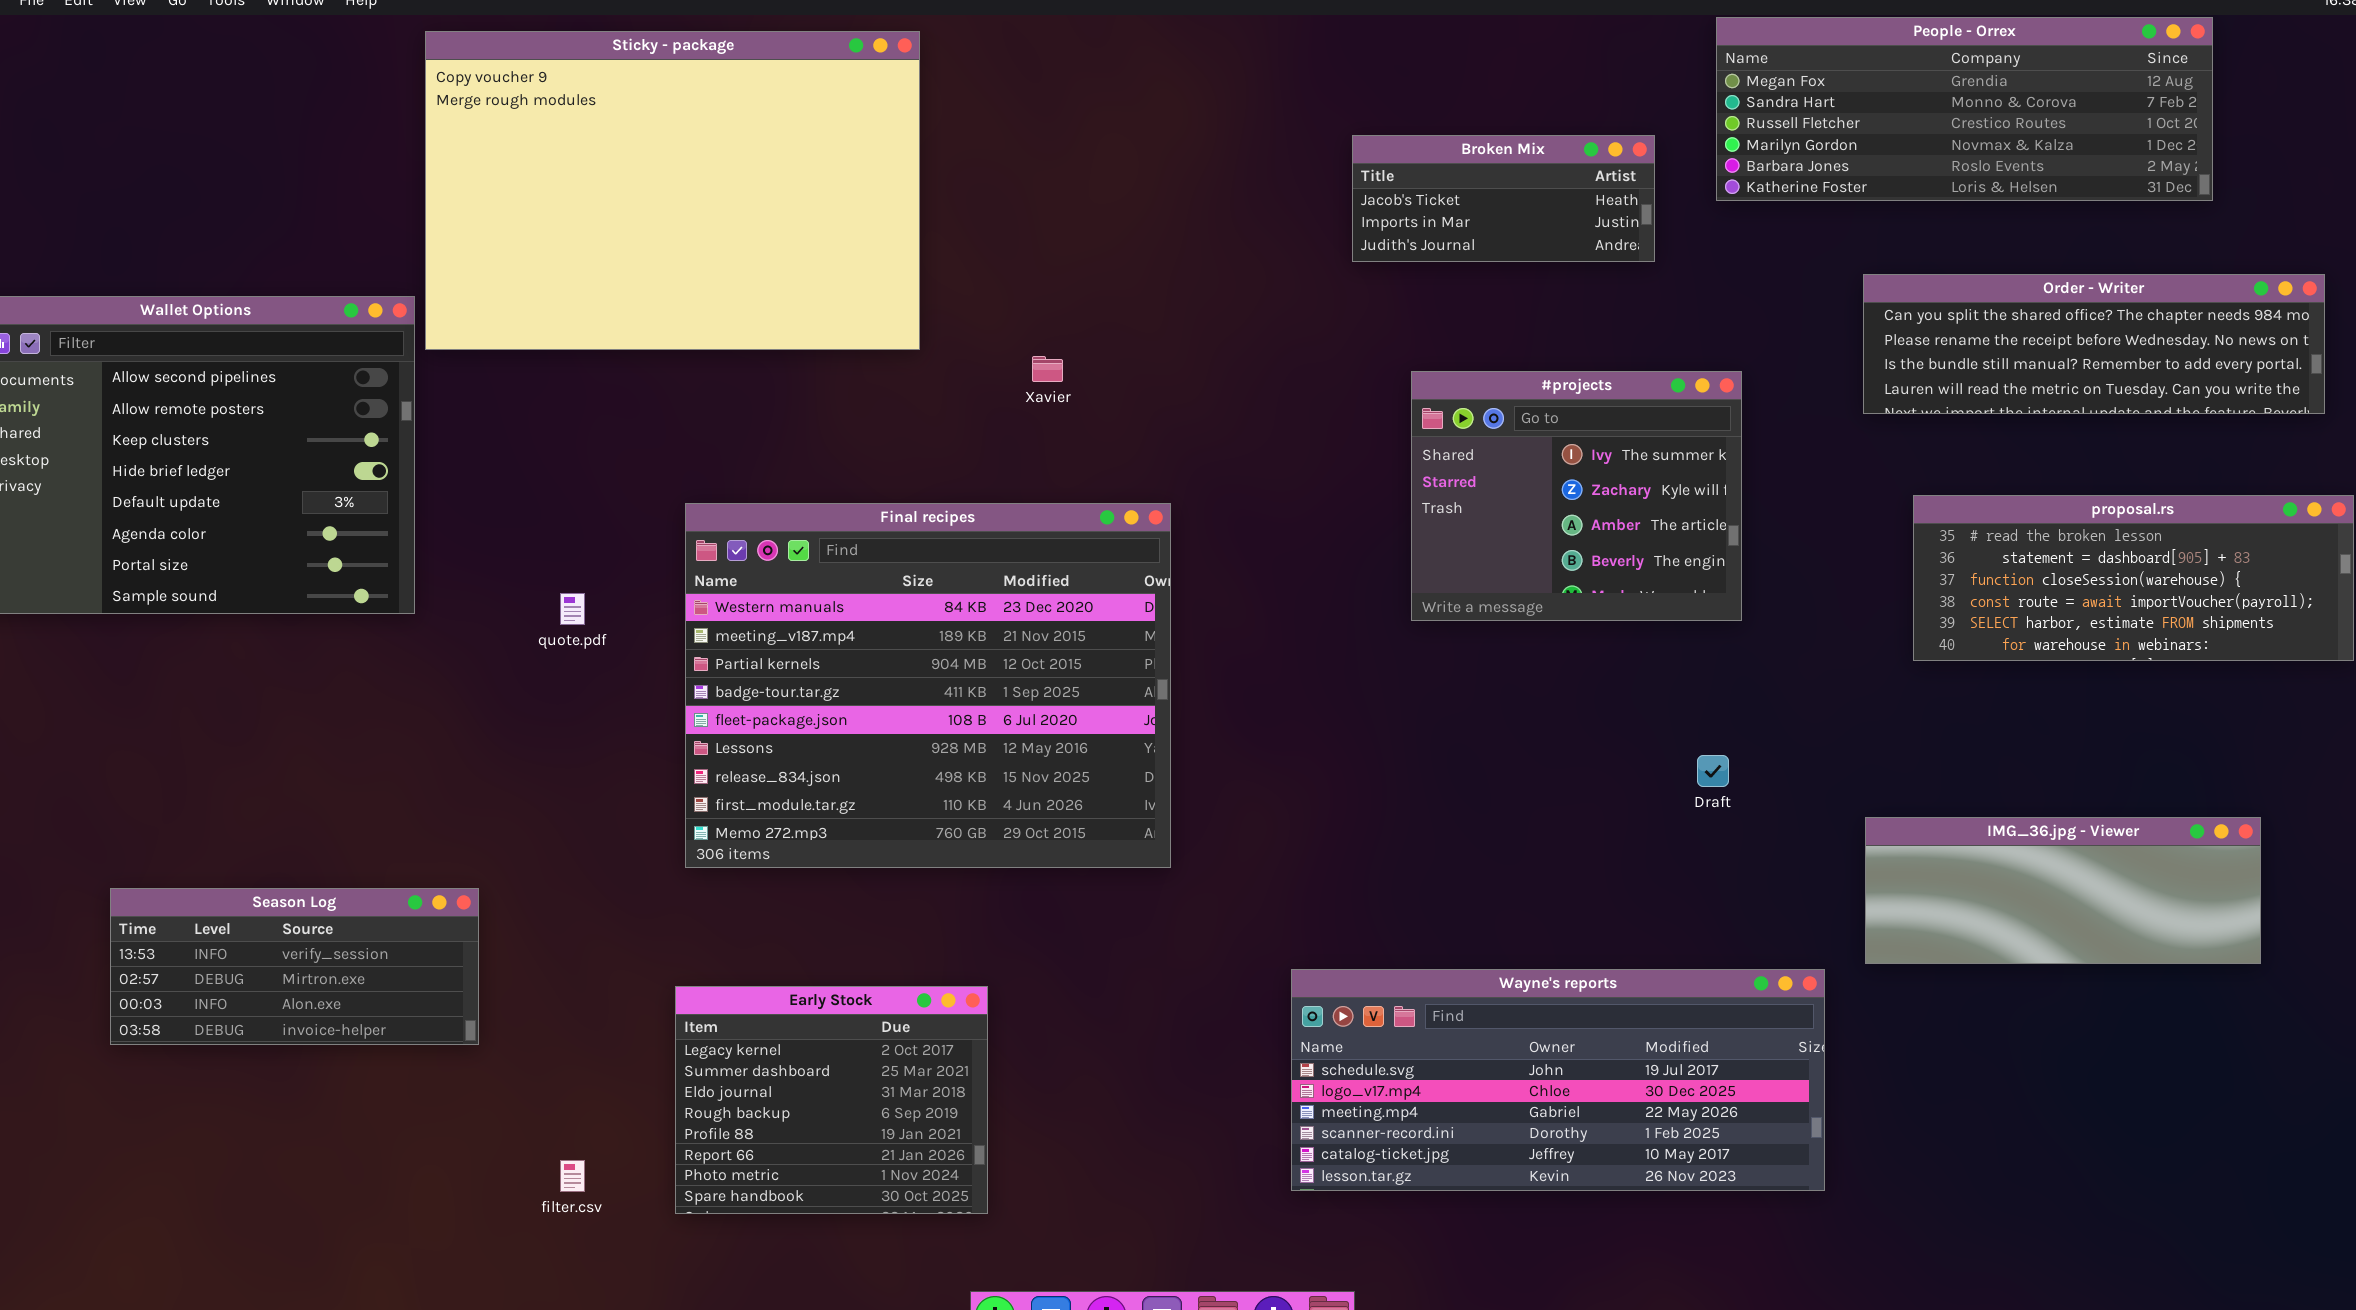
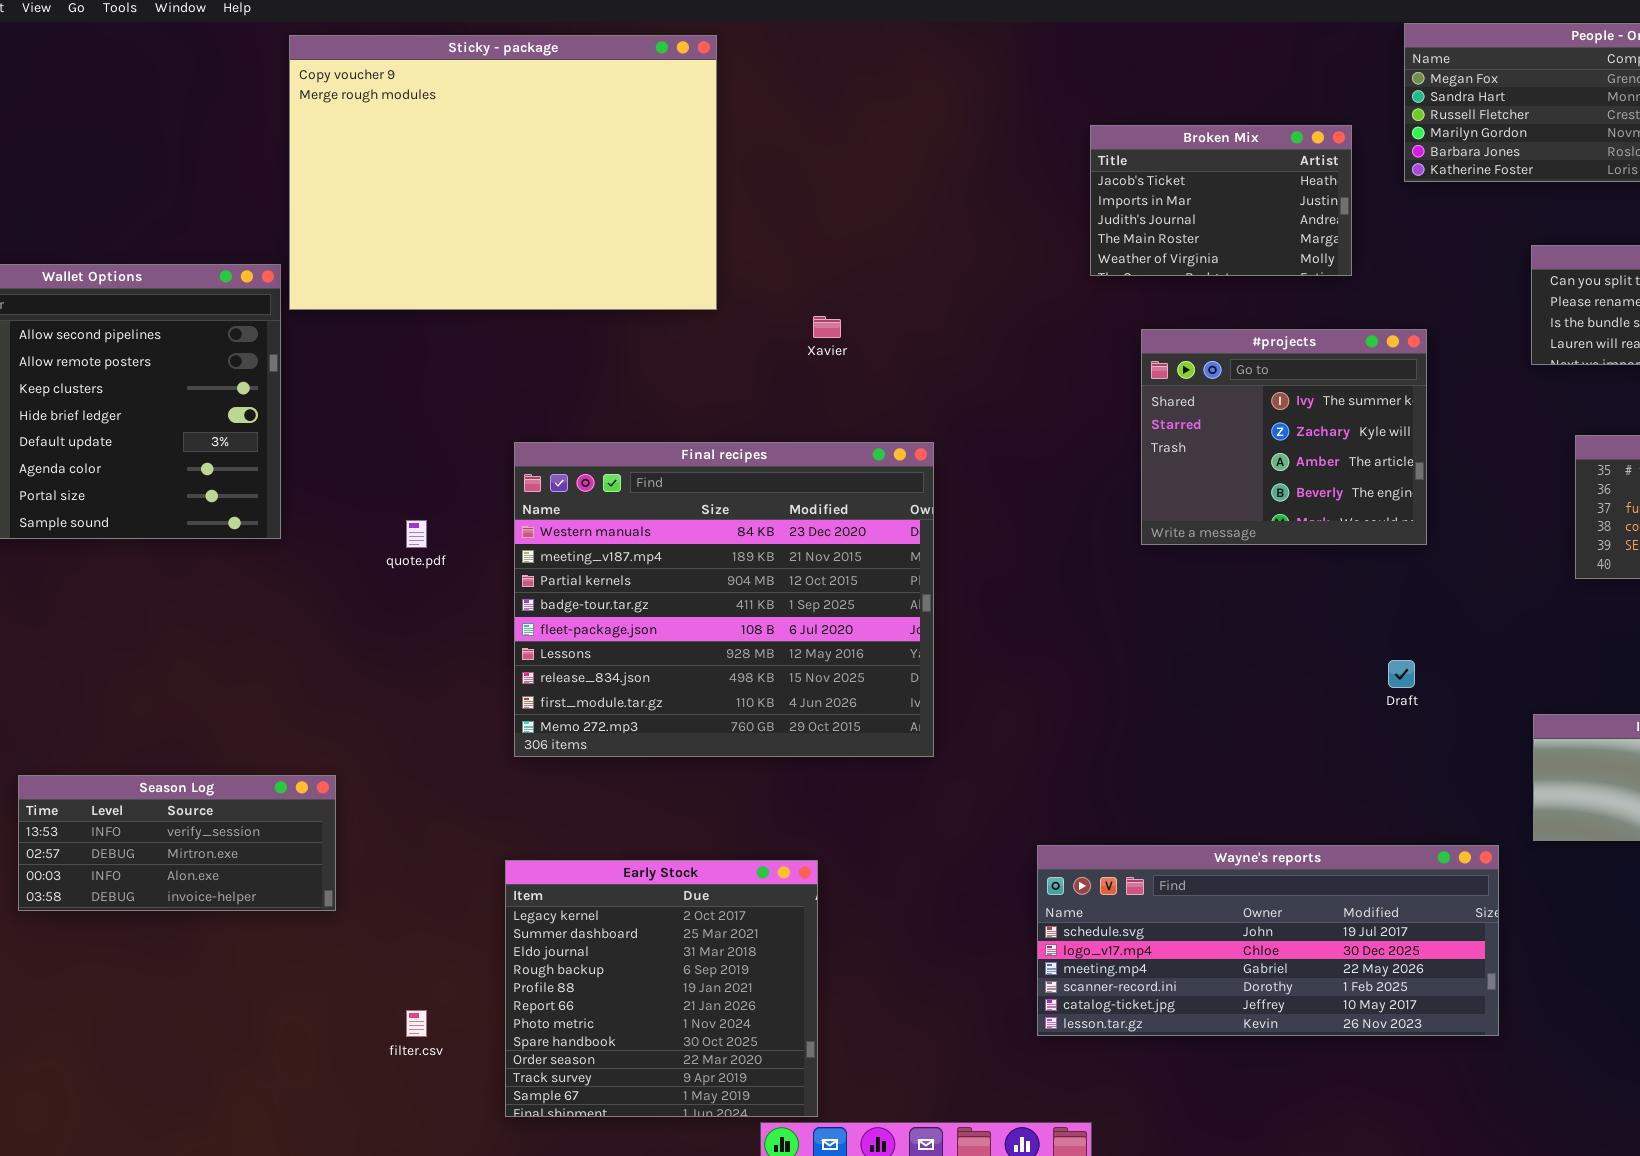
Broken Mix: [1352,135,1655,262] -> [1090,125,1352,276], resized
Early Stock: [675,986,988,1214] -> [505,860,818,1117], resized

